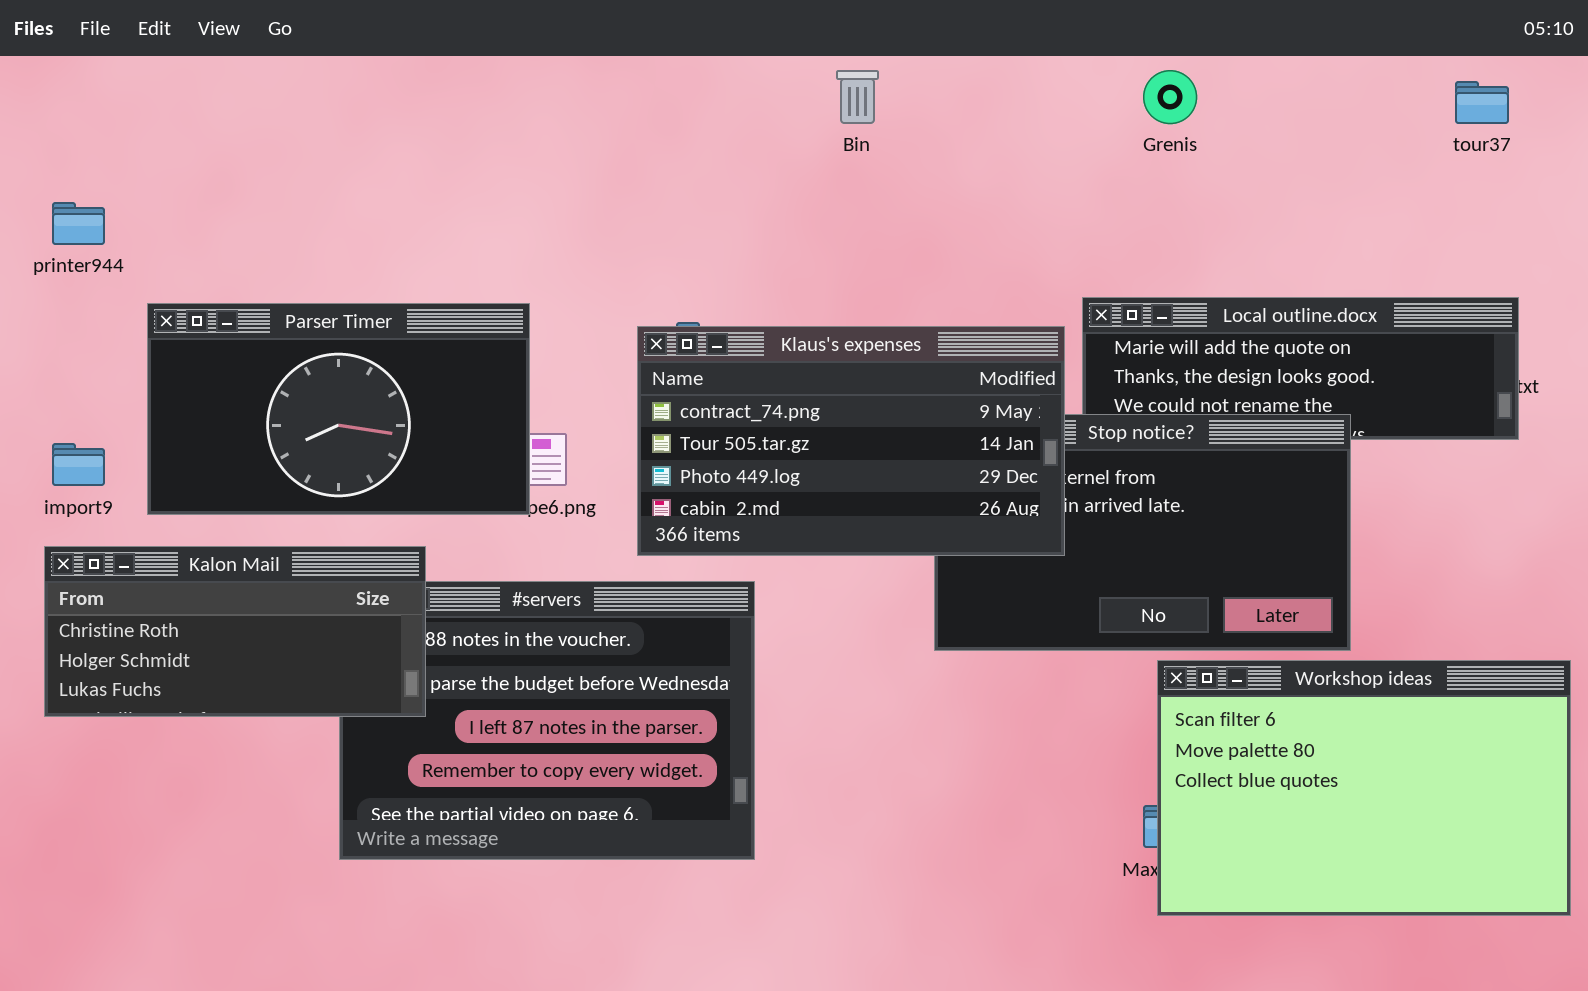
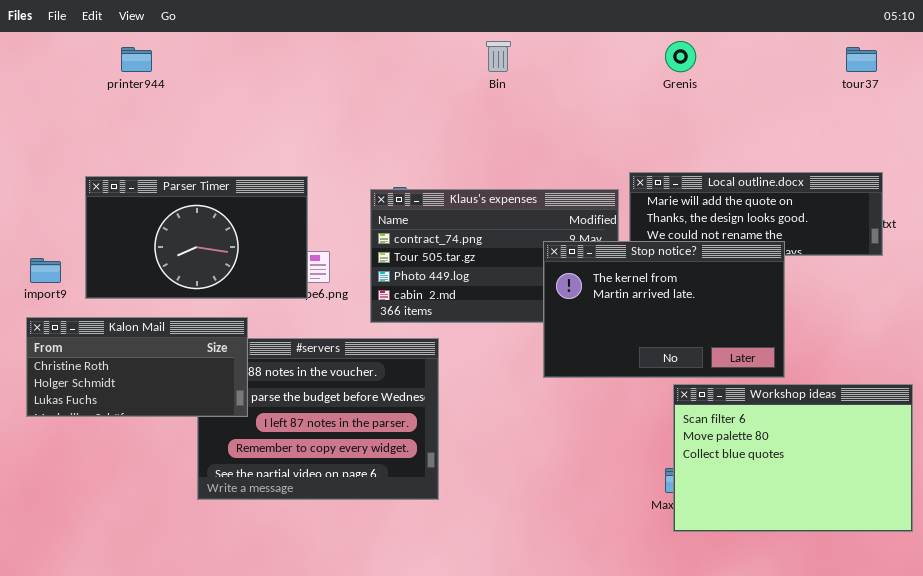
printer944: [52,202,105,245] -> [121,47,152,72], moved
Stop notice?: [934,414,1351,651] -> [543,241,785,378], raised

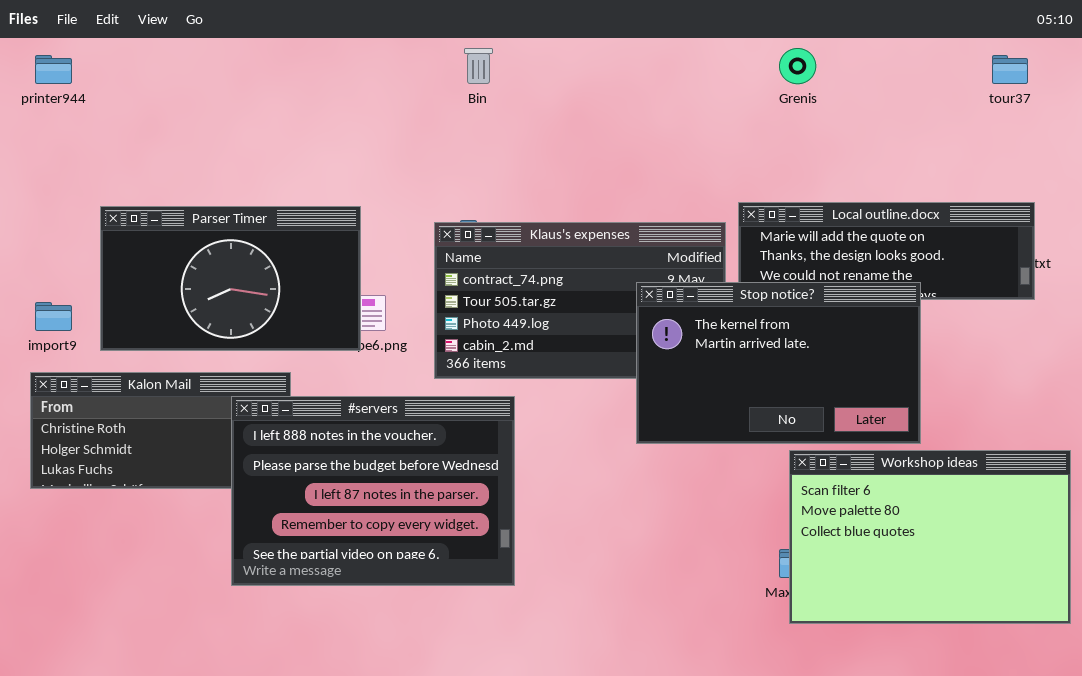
Bin: [486,41,511,72] -> [464,48,493,84], moved
printer944: [121,47,152,72] -> [35,55,72,84], moved
#servers: [197,338,439,500] -> [231,396,515,586], raised

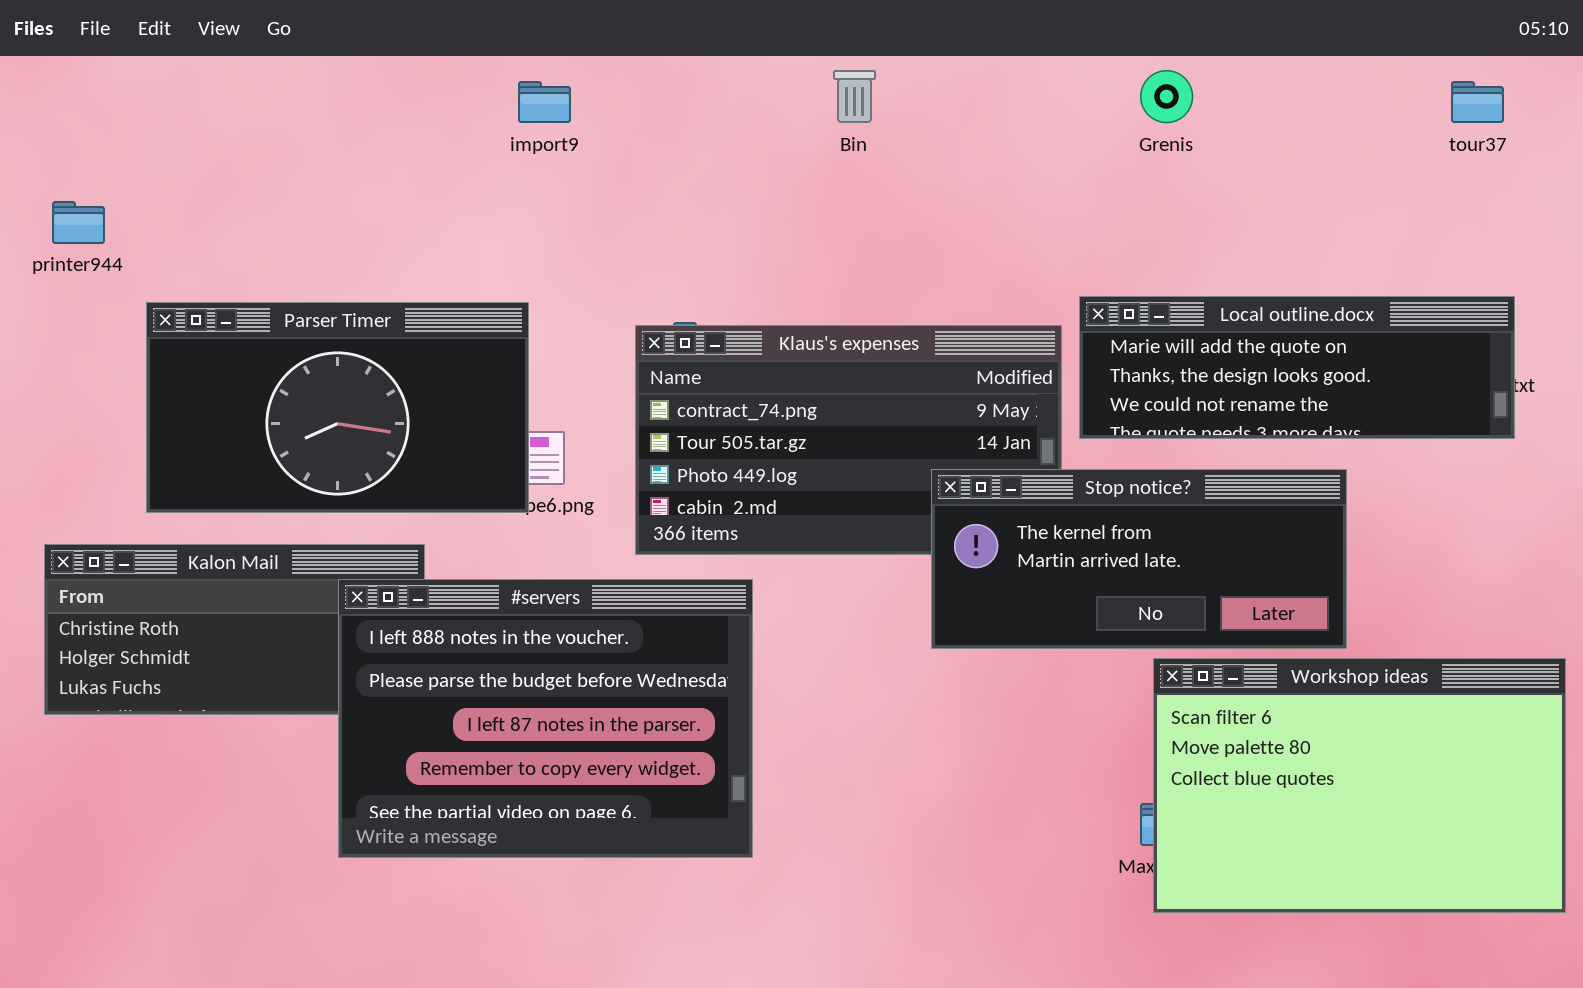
Bin: [464,48,493,84] -> [833,70,876,123], moved
printer944: [35,55,72,84] -> [52,201,105,244], moved
Stop notice?: [636,282,921,444] -> [931,469,1347,649], resized
import9: [35,302,72,331] -> [518,81,571,123], moved

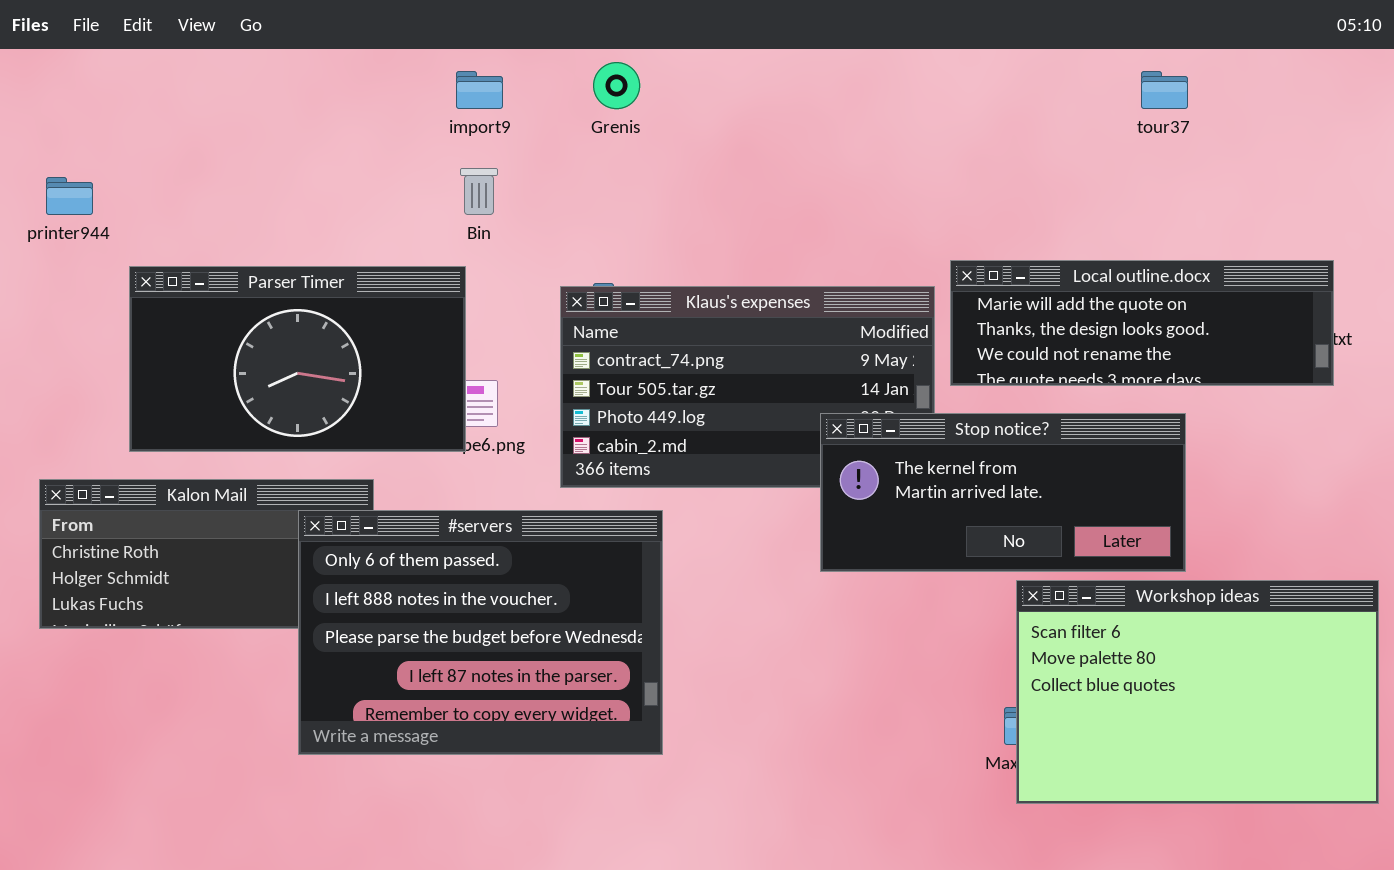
Bin: [833,70,876,123] -> [460,168,498,215], moved
Grenis: [1140,70,1193,123] -> [593,62,640,109], moved
tour37: [1451,81,1504,123] -> [1141,71,1188,109], moved
#servers: [338,579,753,858] -> [298,510,663,755], scrolled up 1 row

